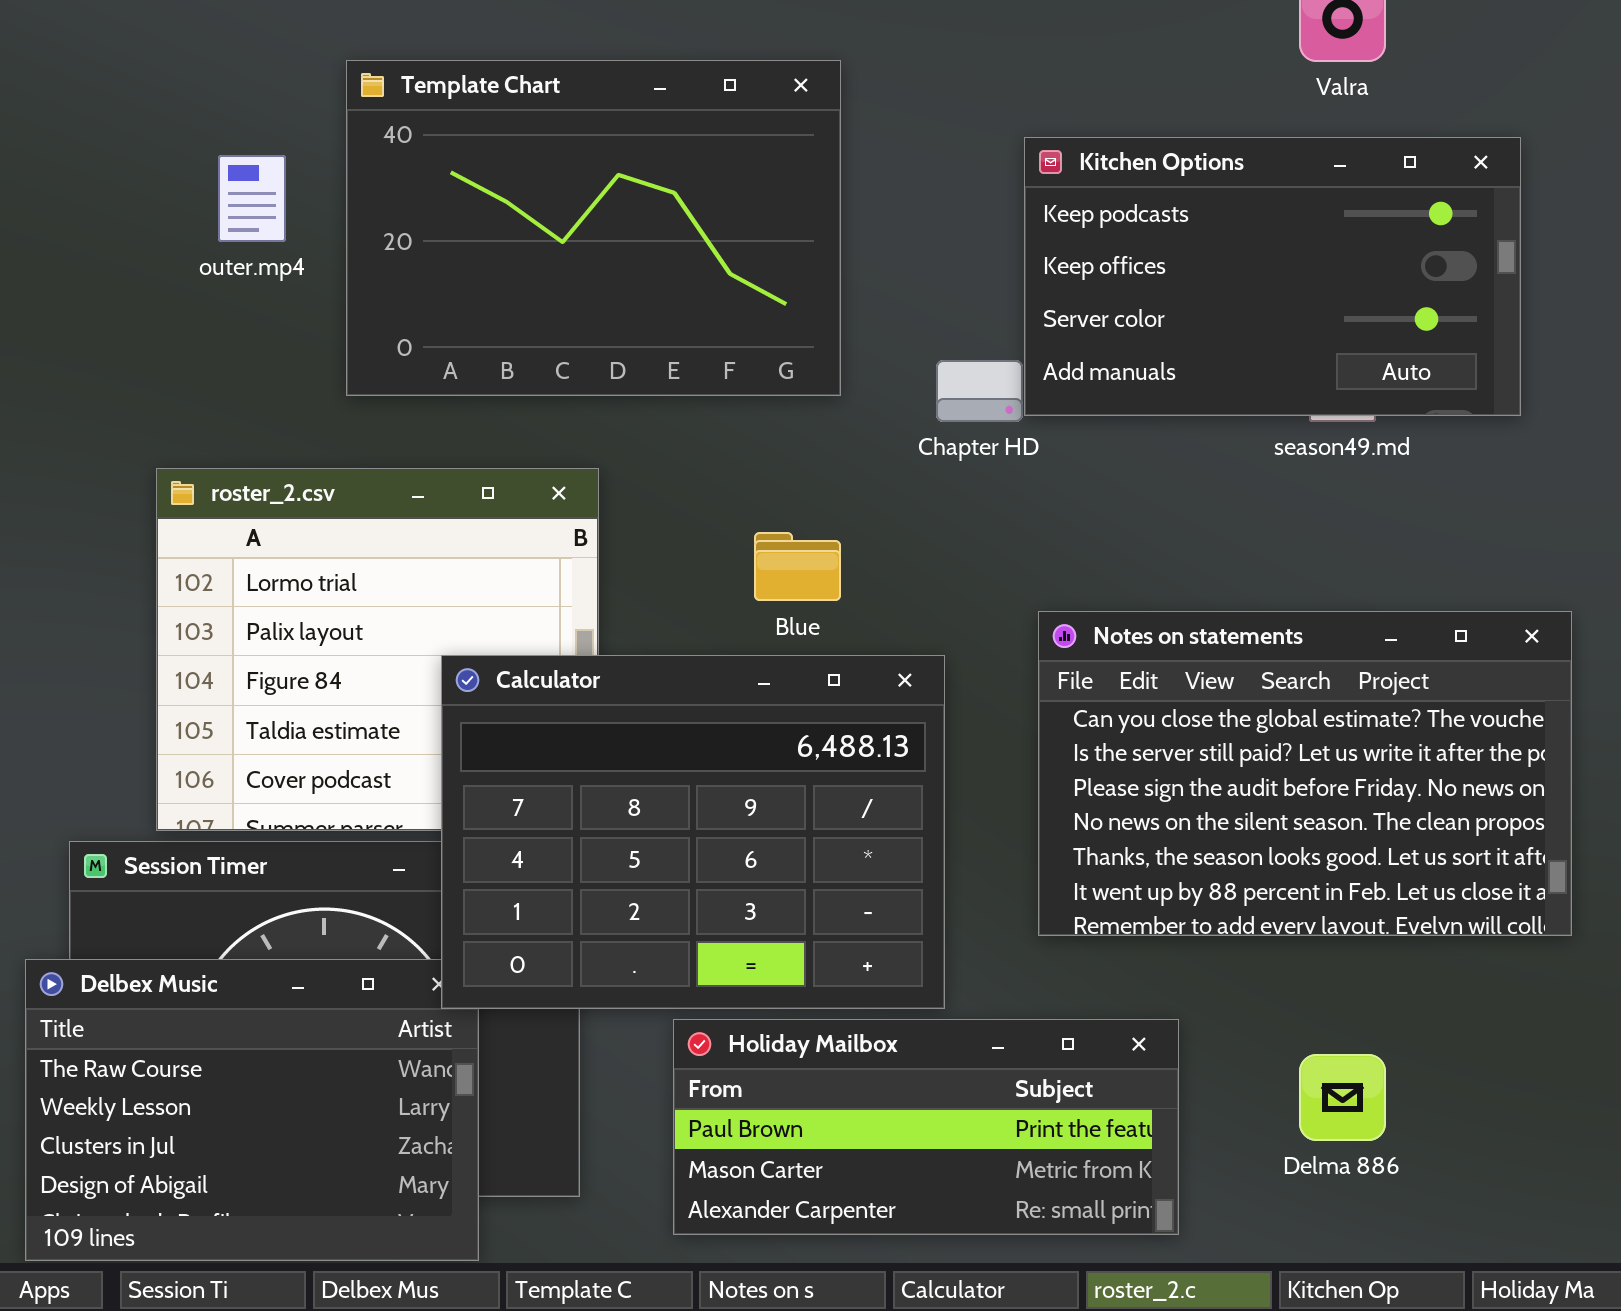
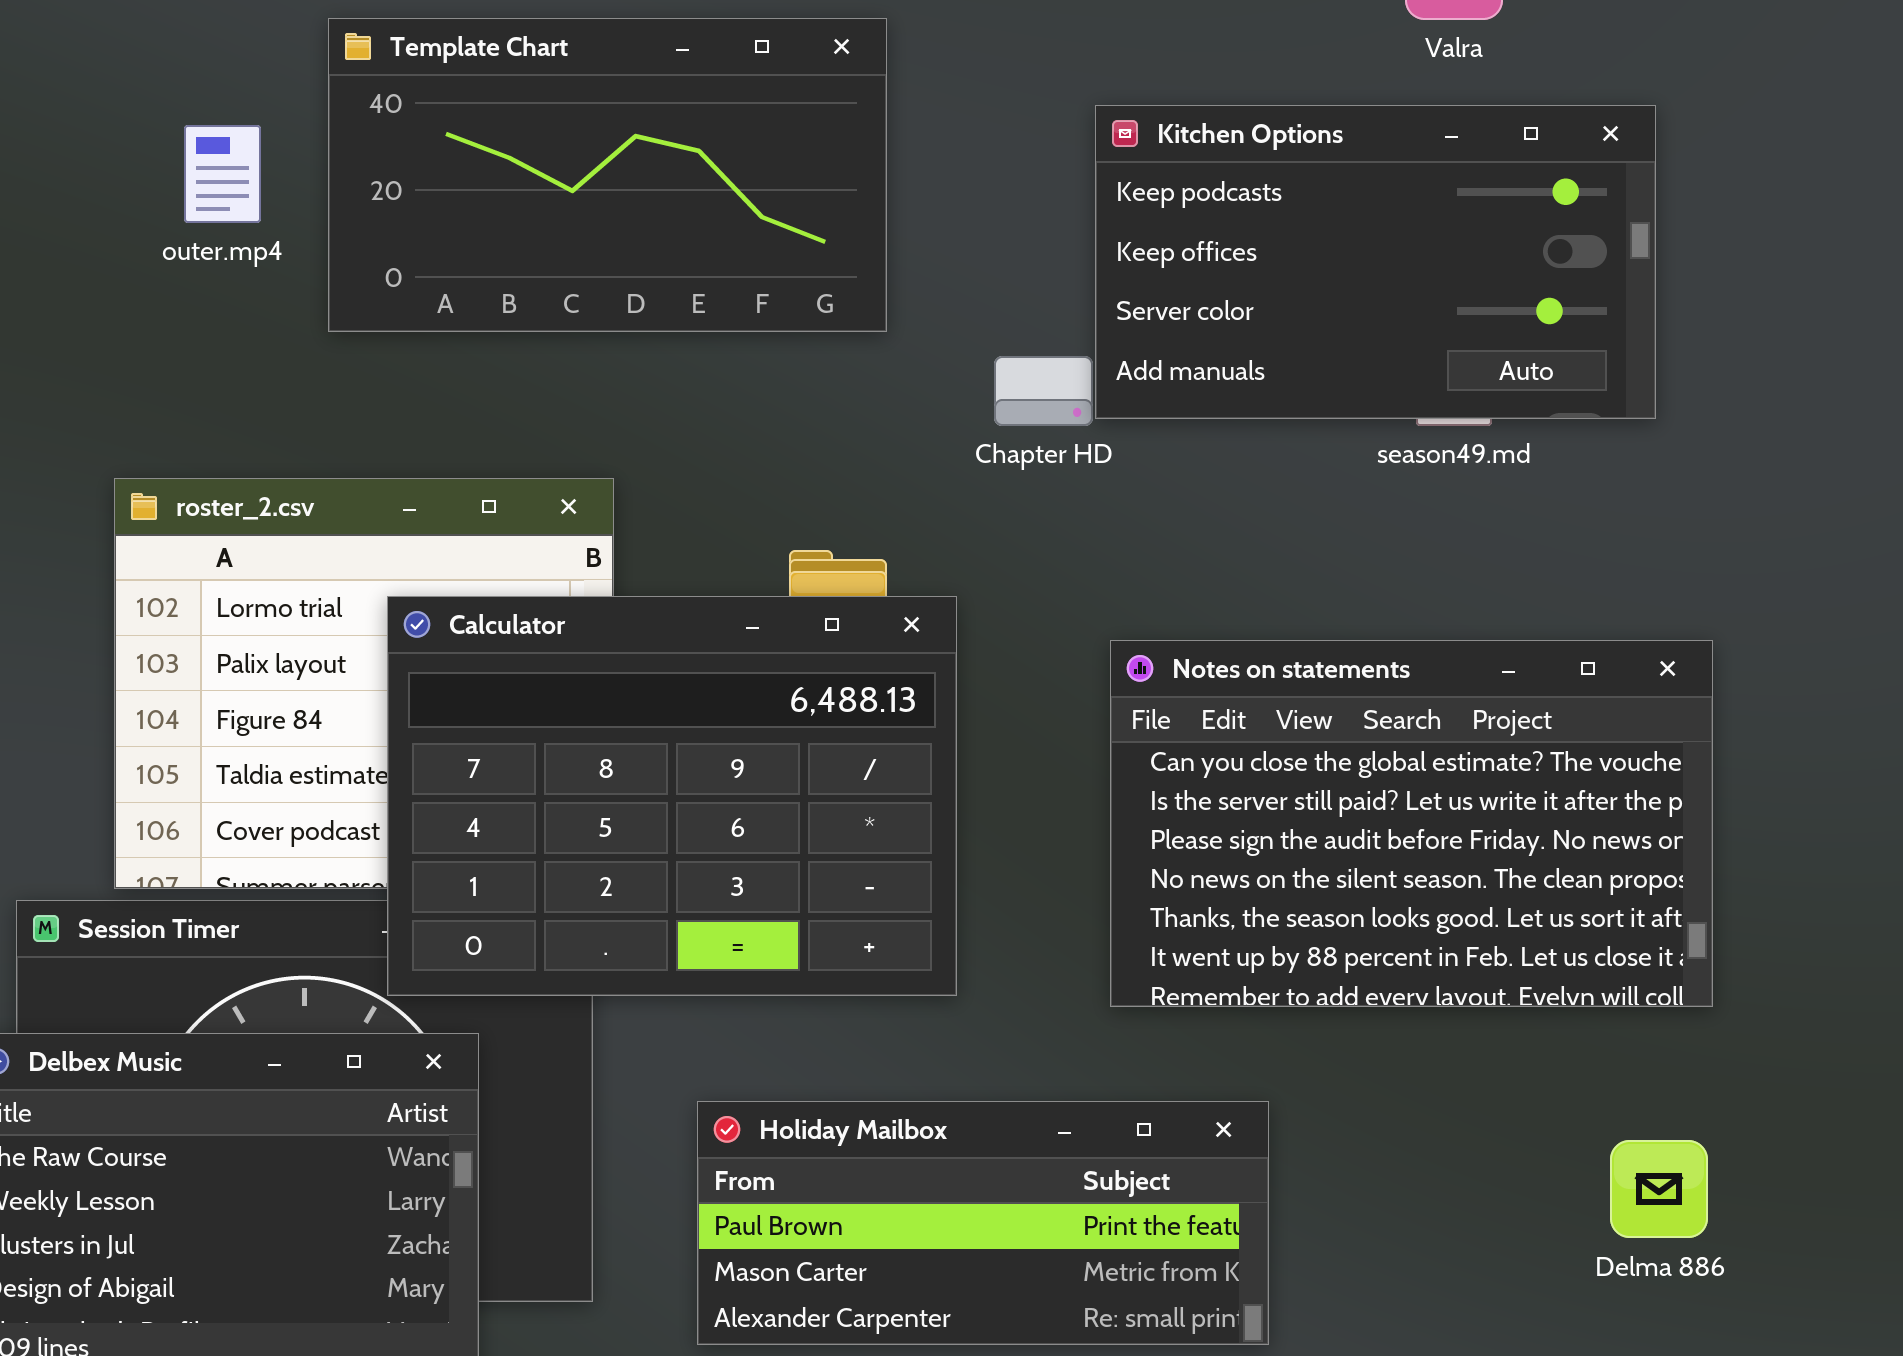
Template Chart: [346,60,841,396] -> [328,18,887,332], resized
Calculator: [441,655,945,1009] -> [387,596,957,996], moved
Delma 886: [1299,1054,1386,1141] -> [1610,1140,1708,1238], moved

